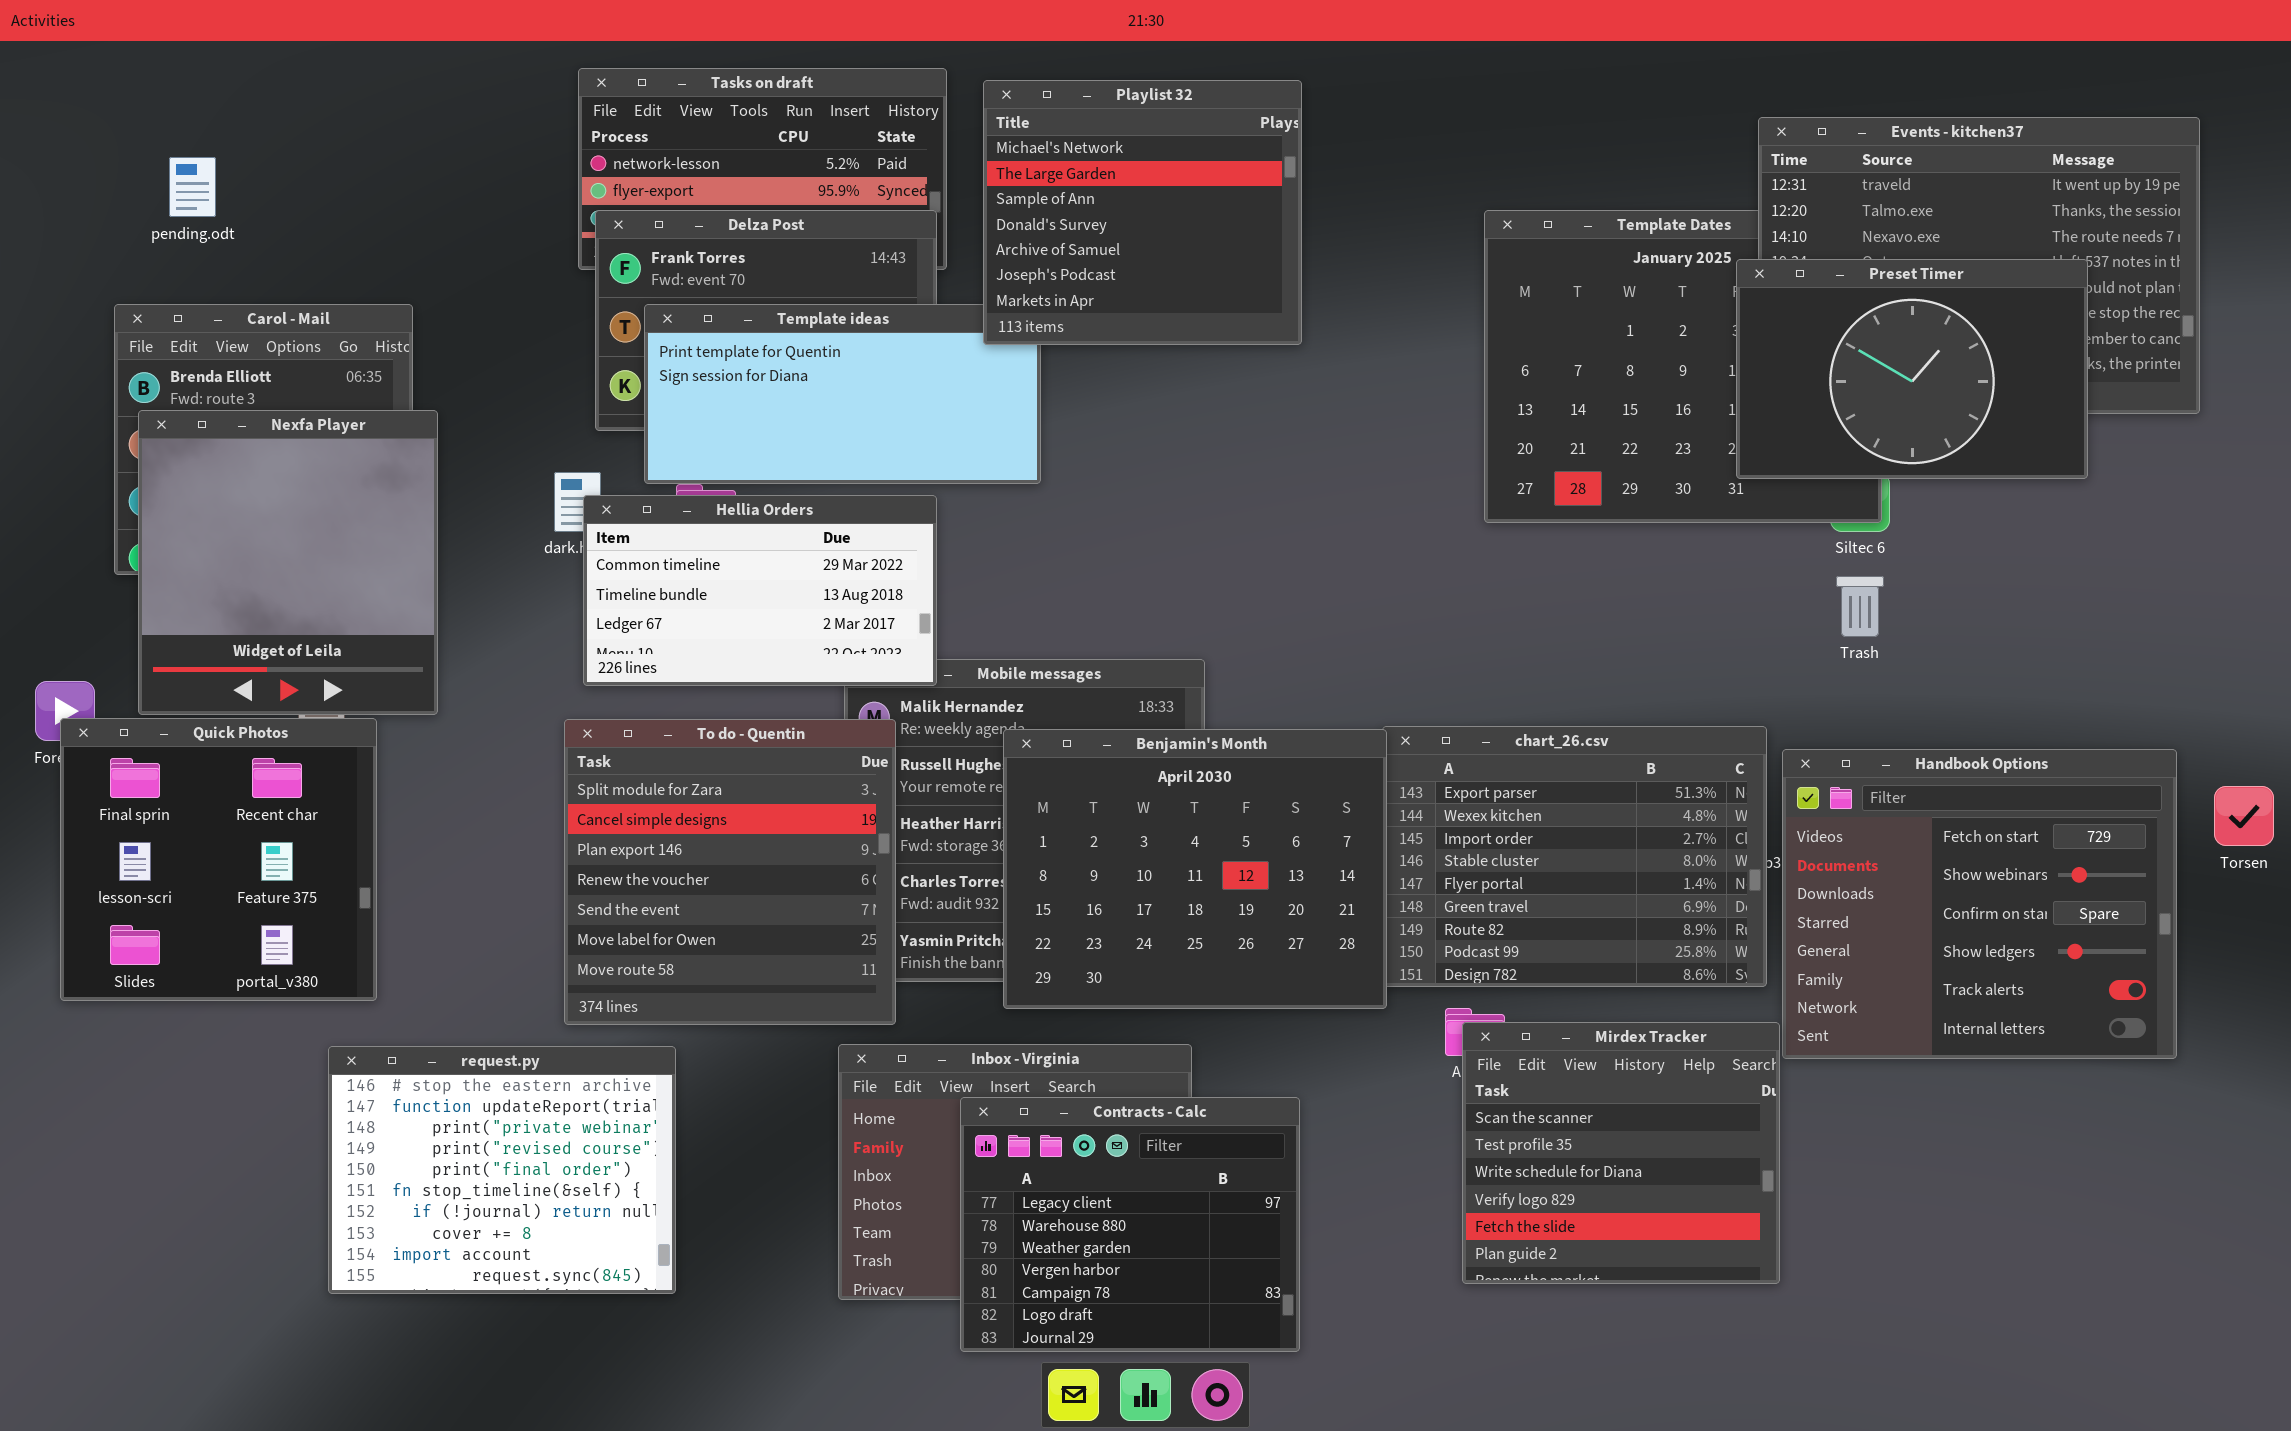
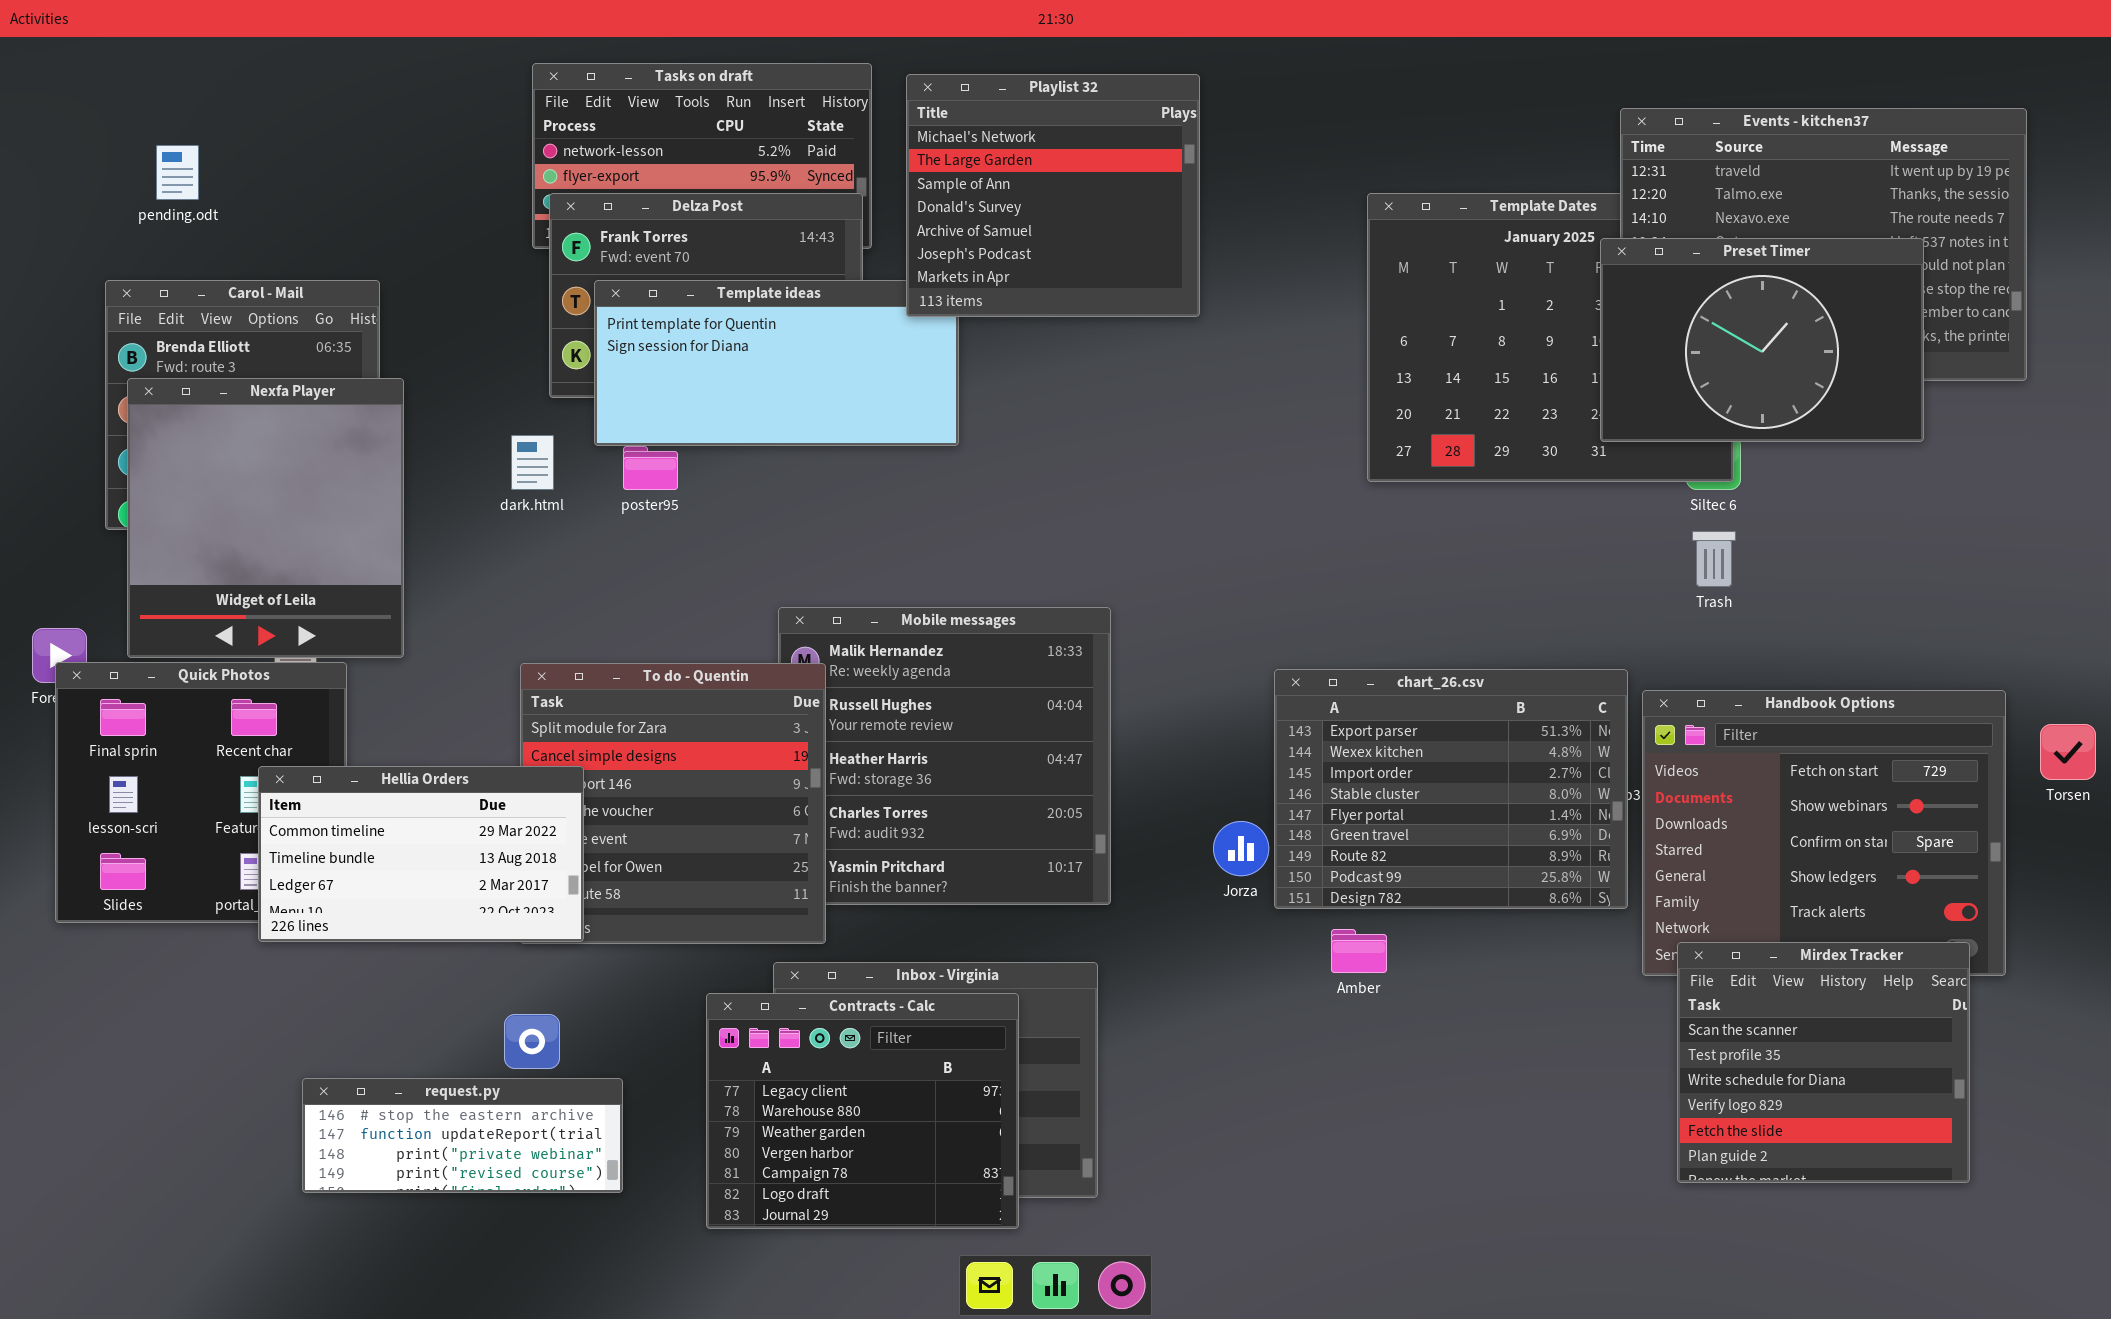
Hellia Orders: [583,495,937,686] -> [258,766,584,942], moved
Benjamin's Month: [1003,729,1387,1009] -> none, closed
Mirdex Tracker: [1462,1022,1780,1284] -> [1677,942,1970,1183], moved
request.py: [328,1046,676,1294] -> [302,1078,623,1193], resized
Contracts - Calc: [960,1097,1300,1352] -> [706,993,1019,1229], moved

